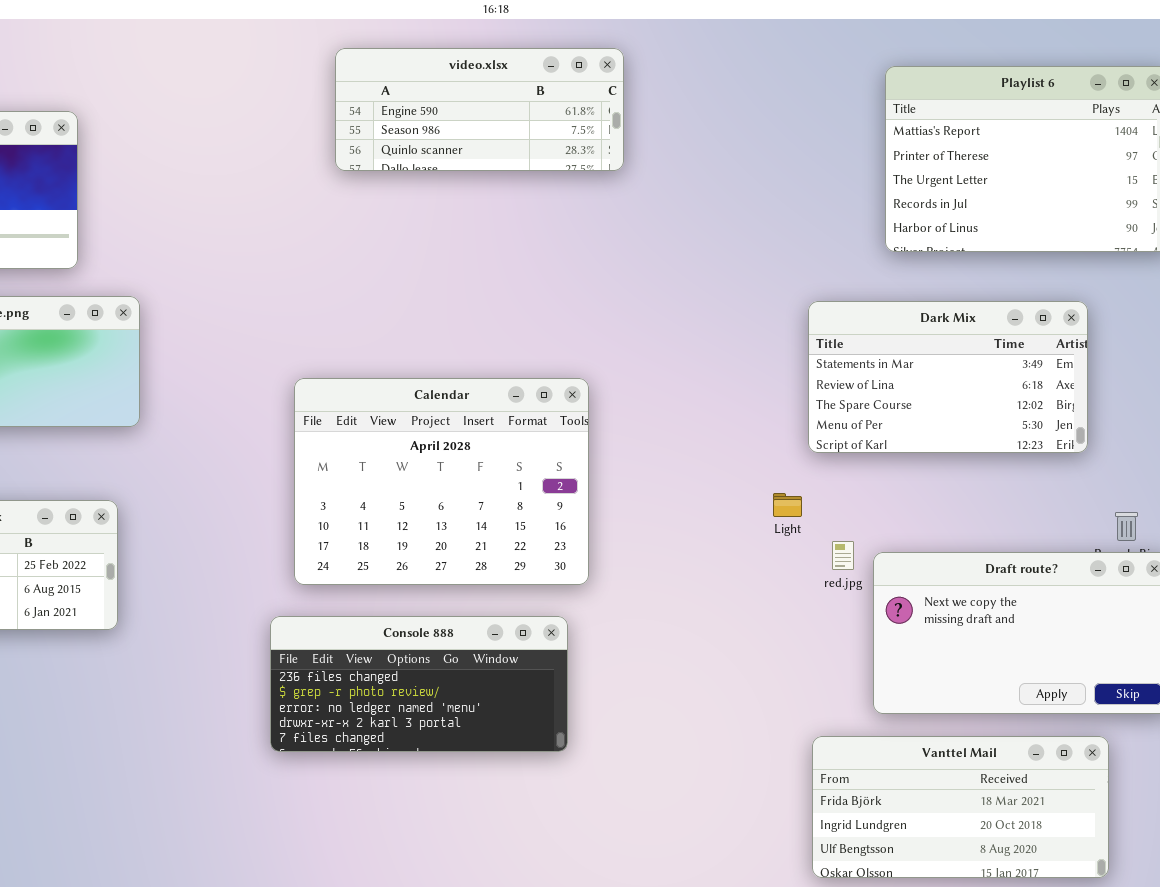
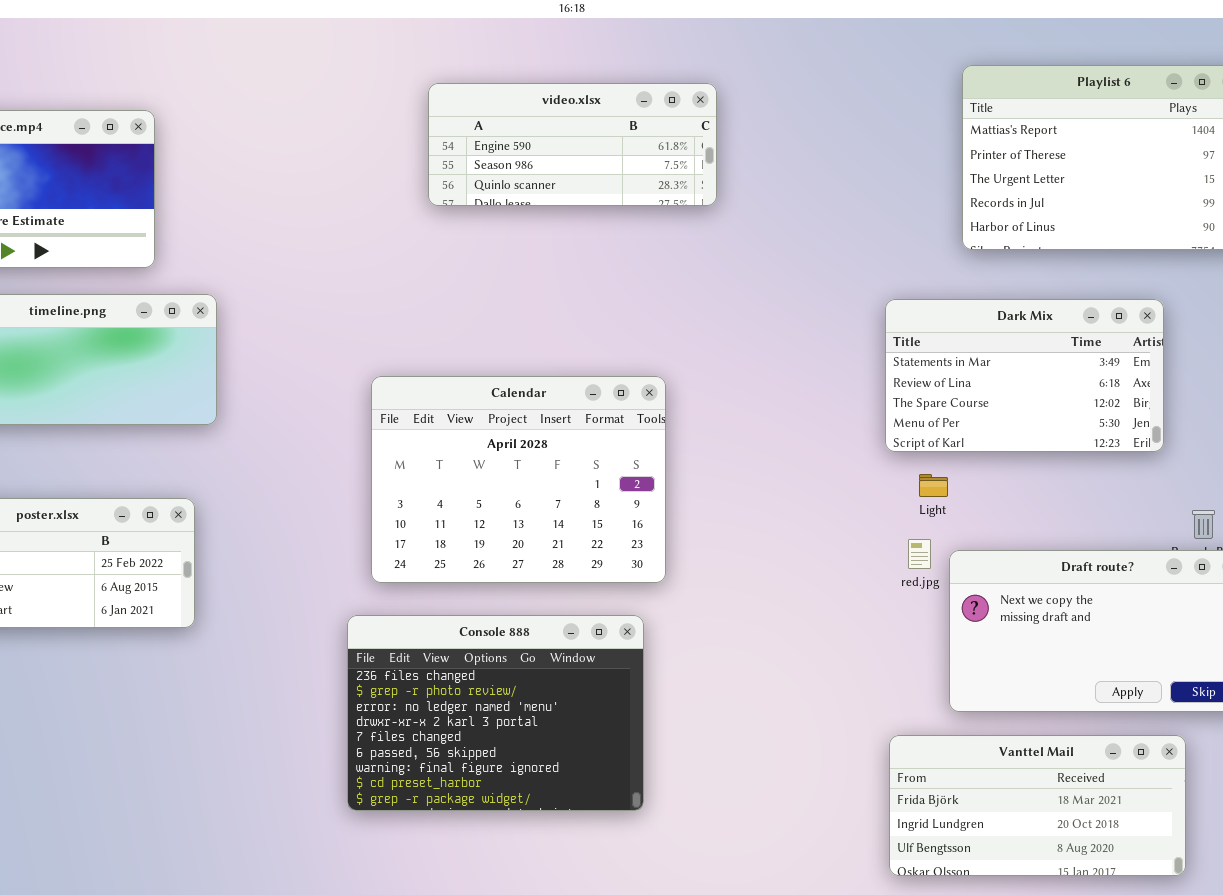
video.xlsx: [335,48,624,171] -> [428,83,717,206], moved
Light: [773,493,802,517] -> [919,474,948,497], moved
Console 888: [270,616,568,752] -> [347,615,644,811], resized

